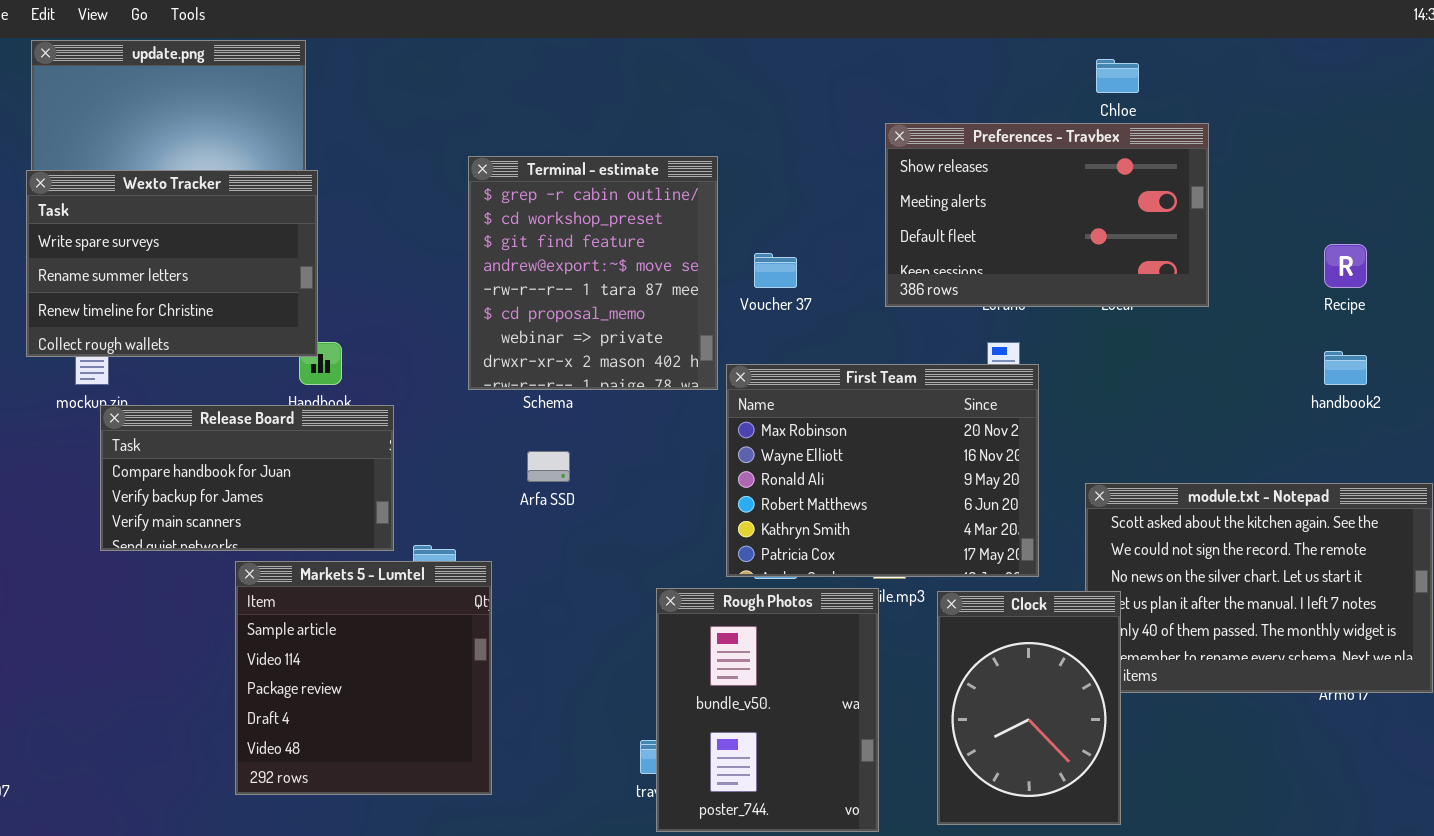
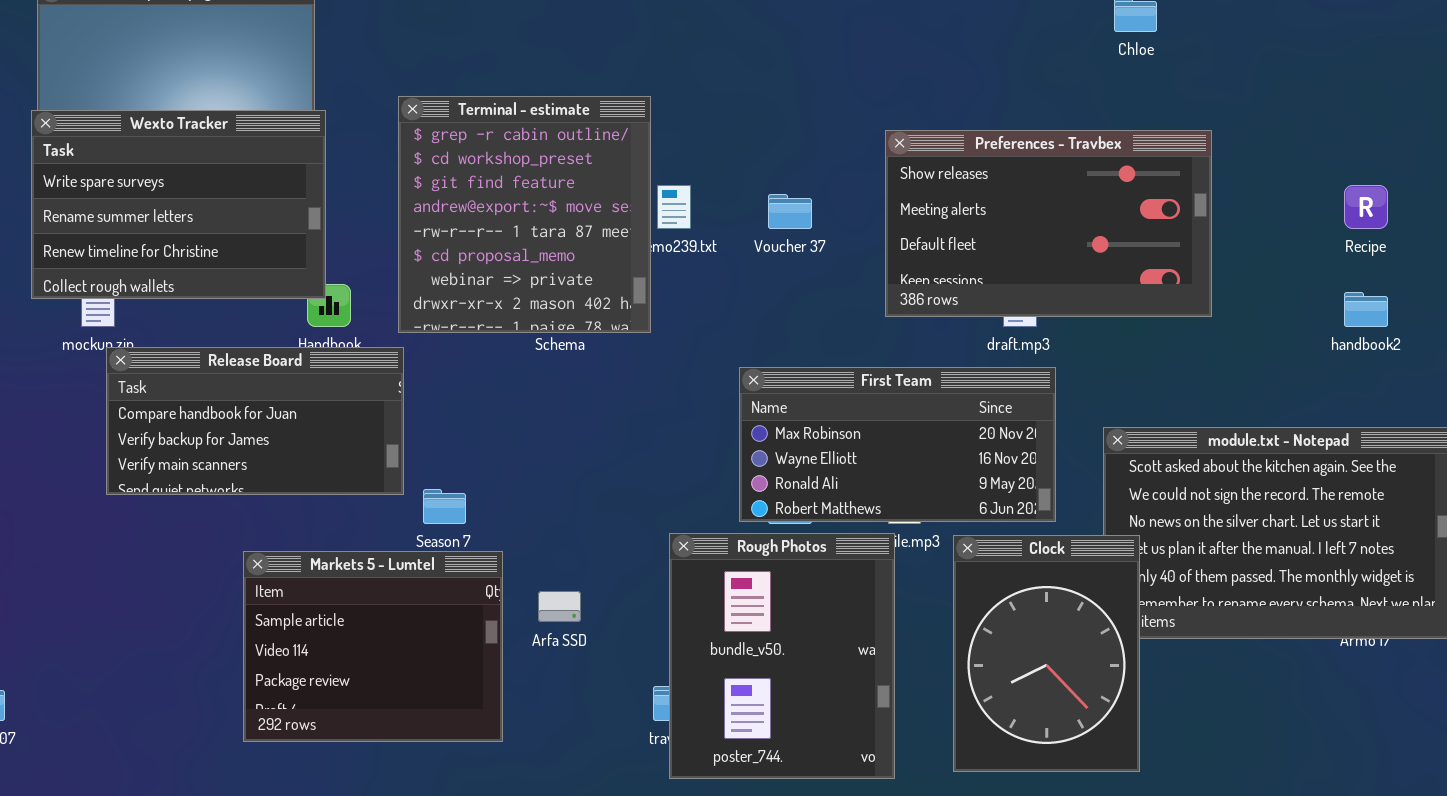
Preferences - Travbex: [885,123,1209,307] -> [885,130,1212,317], moved
Terminal - estimate: [468,156,718,390] -> [398,96,651,333], moved
First Team: [726,364,1039,577] -> [739,367,1056,522], resized
Arfa SSD: [527,451,570,482] -> [538,591,581,622], moved
Markets 5 - Lumtel: [235,561,492,795] -> [243,551,503,742], resized

